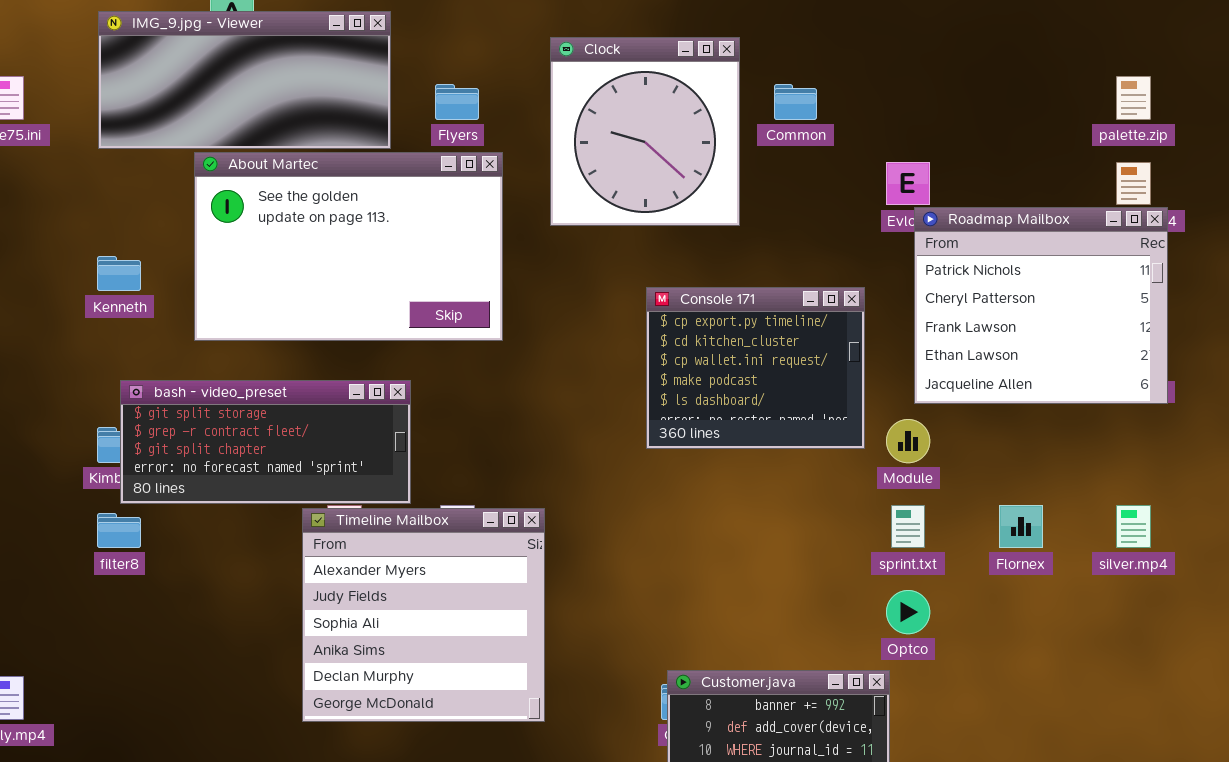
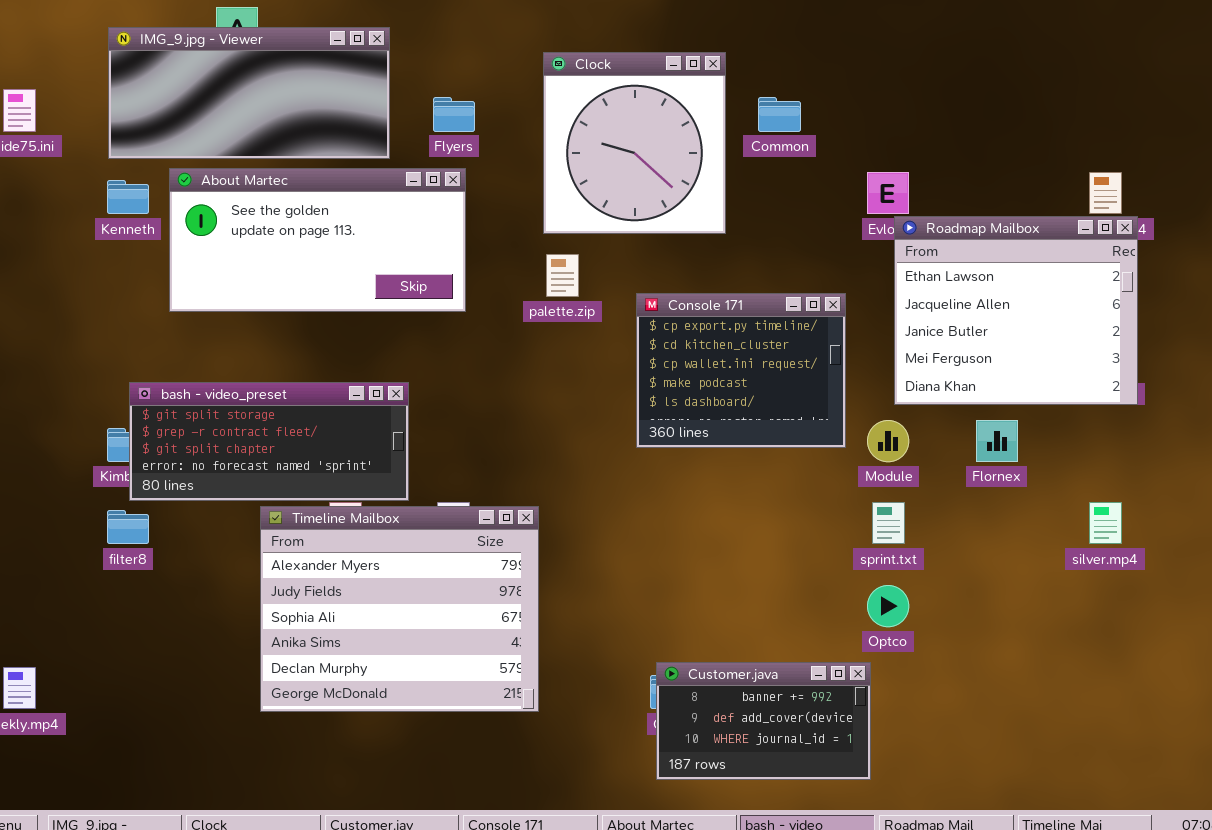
palette.zip: [1116,76,1151,120] -> [546,254,579,297], moved
About Martec: [194,152,503,341] -> [169,168,466,312], moved, resized
Roadmap Mailbox: [914,207,1168,404] -> [894,216,1138,405], scrolled down 3 rows
Kenneth: [97,256,141,291] -> [107,180,149,214], moved
Flornex: [999,505,1043,548] -> [976,420,1018,462], moved
Timeline Mailbox: [302,508,545,722] -> [260,506,539,712], resized

